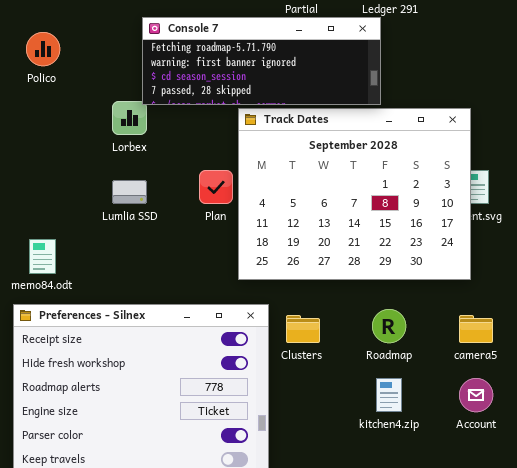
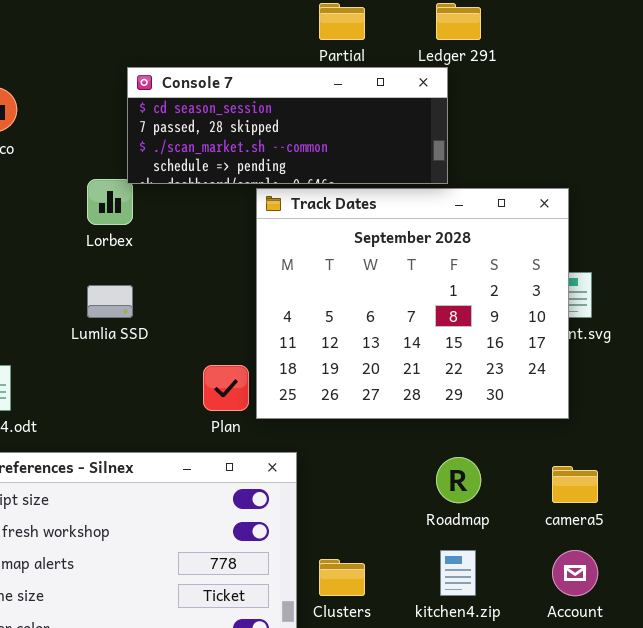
Console 7: [142,17,381,105] -> [127,67,448,184], scrolled down 2 rows
Plan: [199,170,233,204] -> [203,365,249,411], moved
Clusters: [286,315,320,343] -> [319,559,365,596], moved

